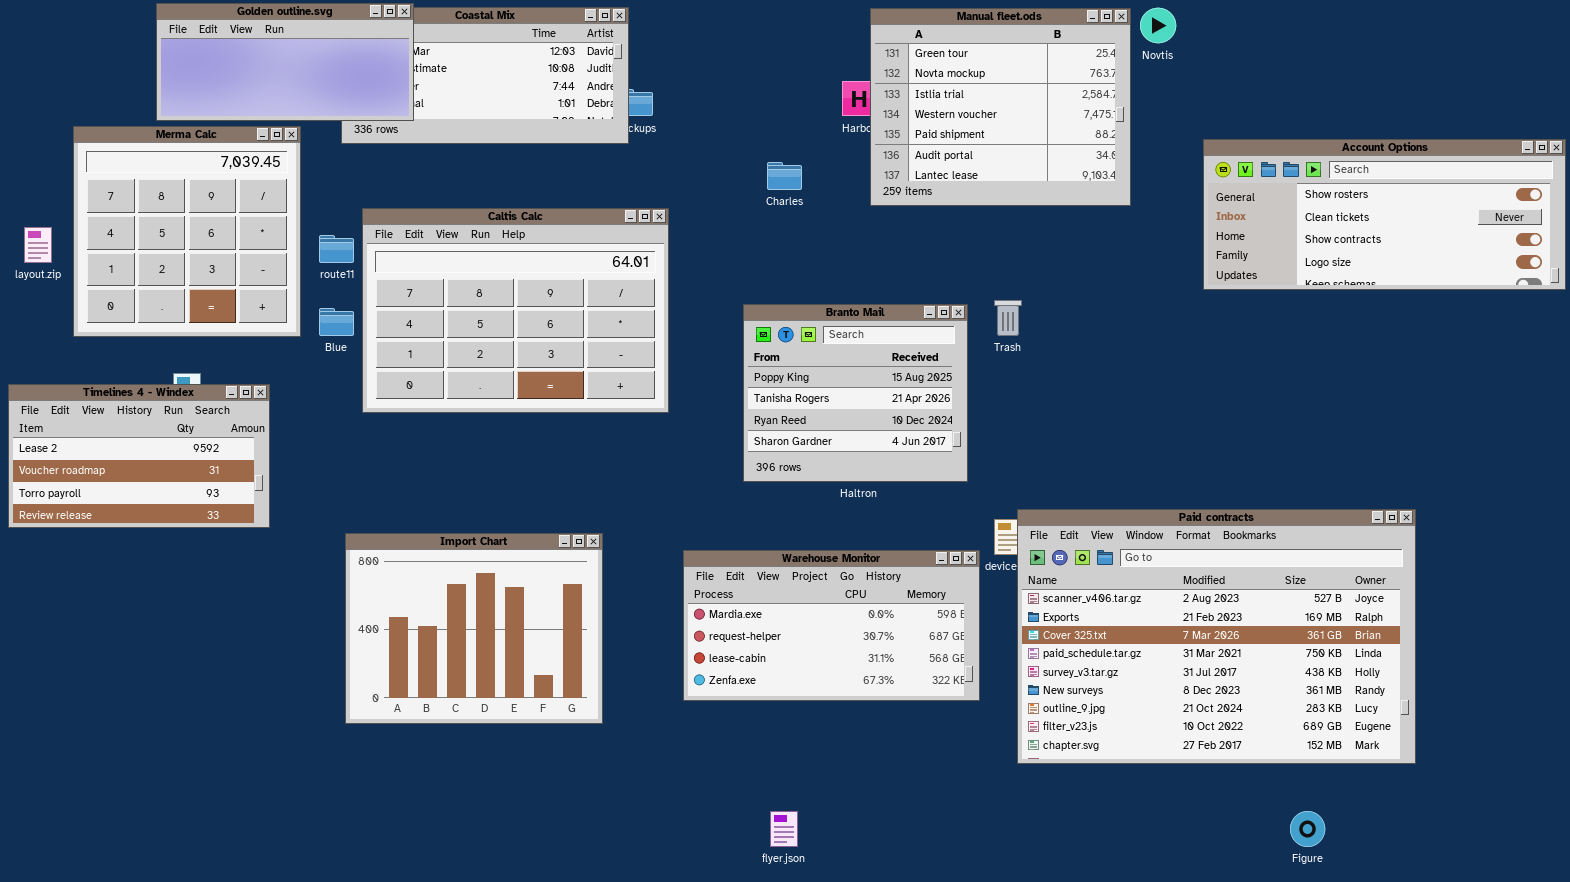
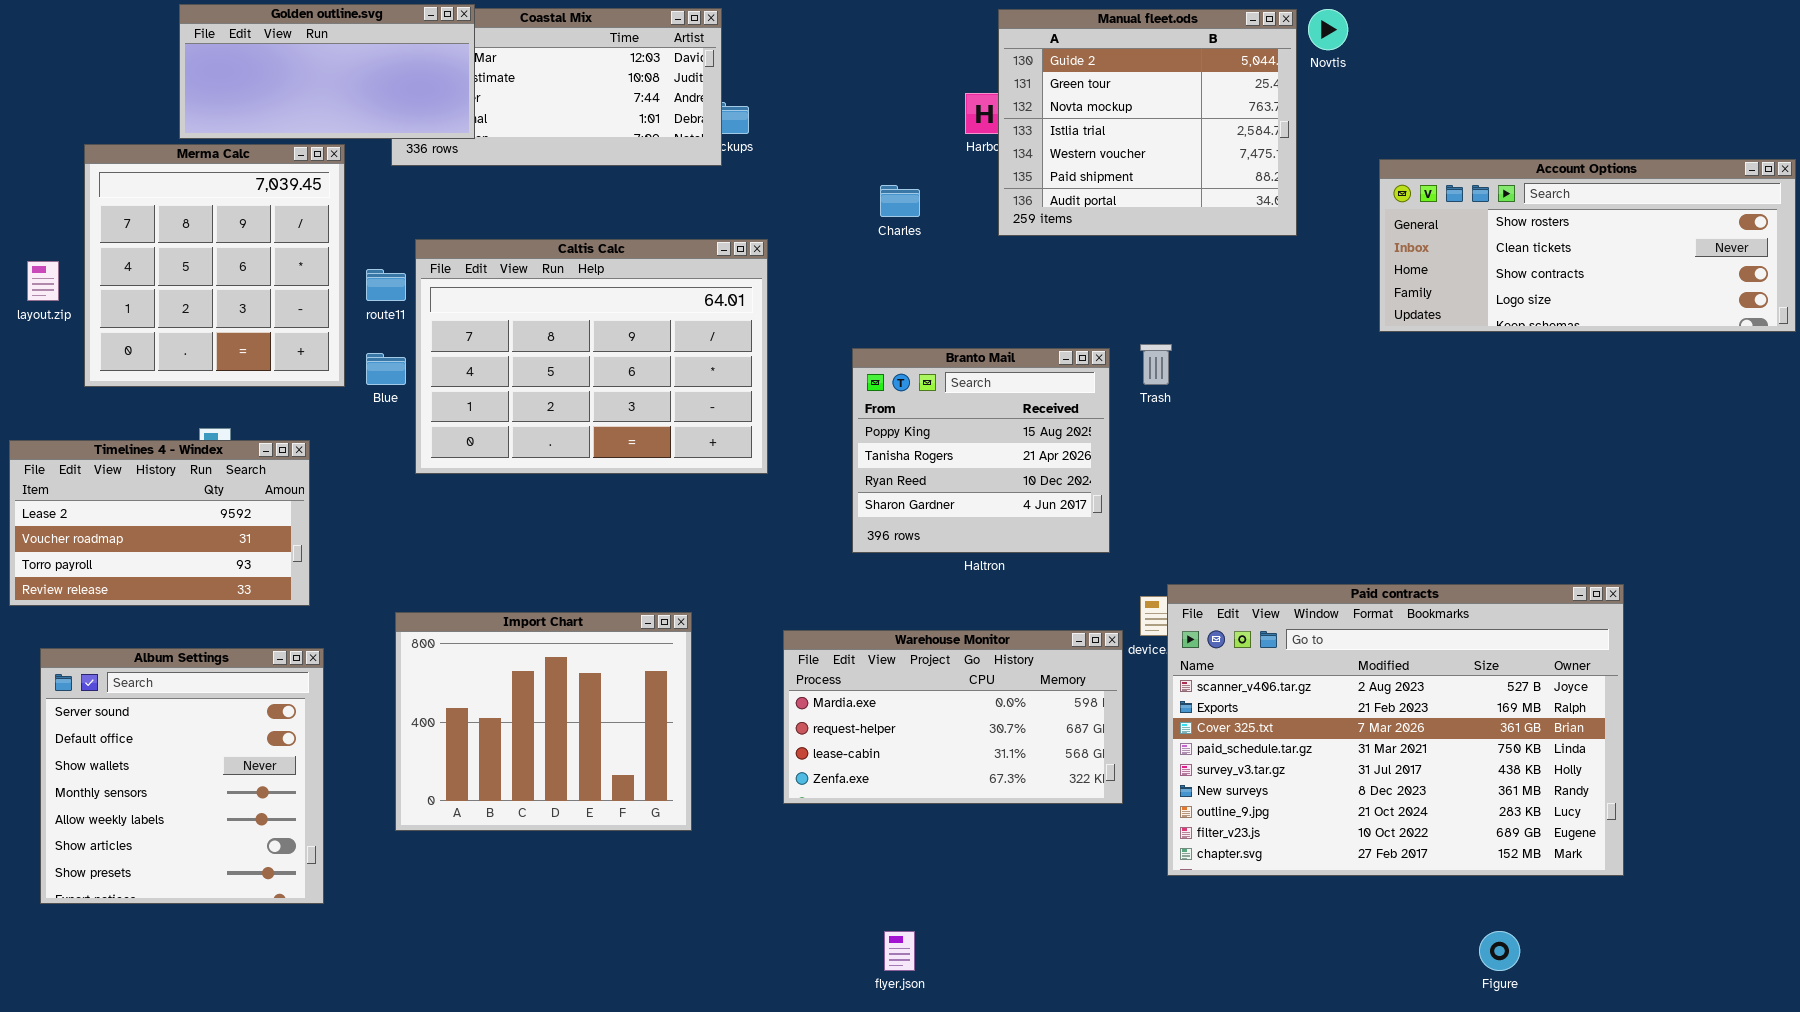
Manual fleet.ods: [870,8,1131,206] -> [998,9,1297,236], scrolled up 1 row
Album Settings: none -> [40,648,324,904], opened

